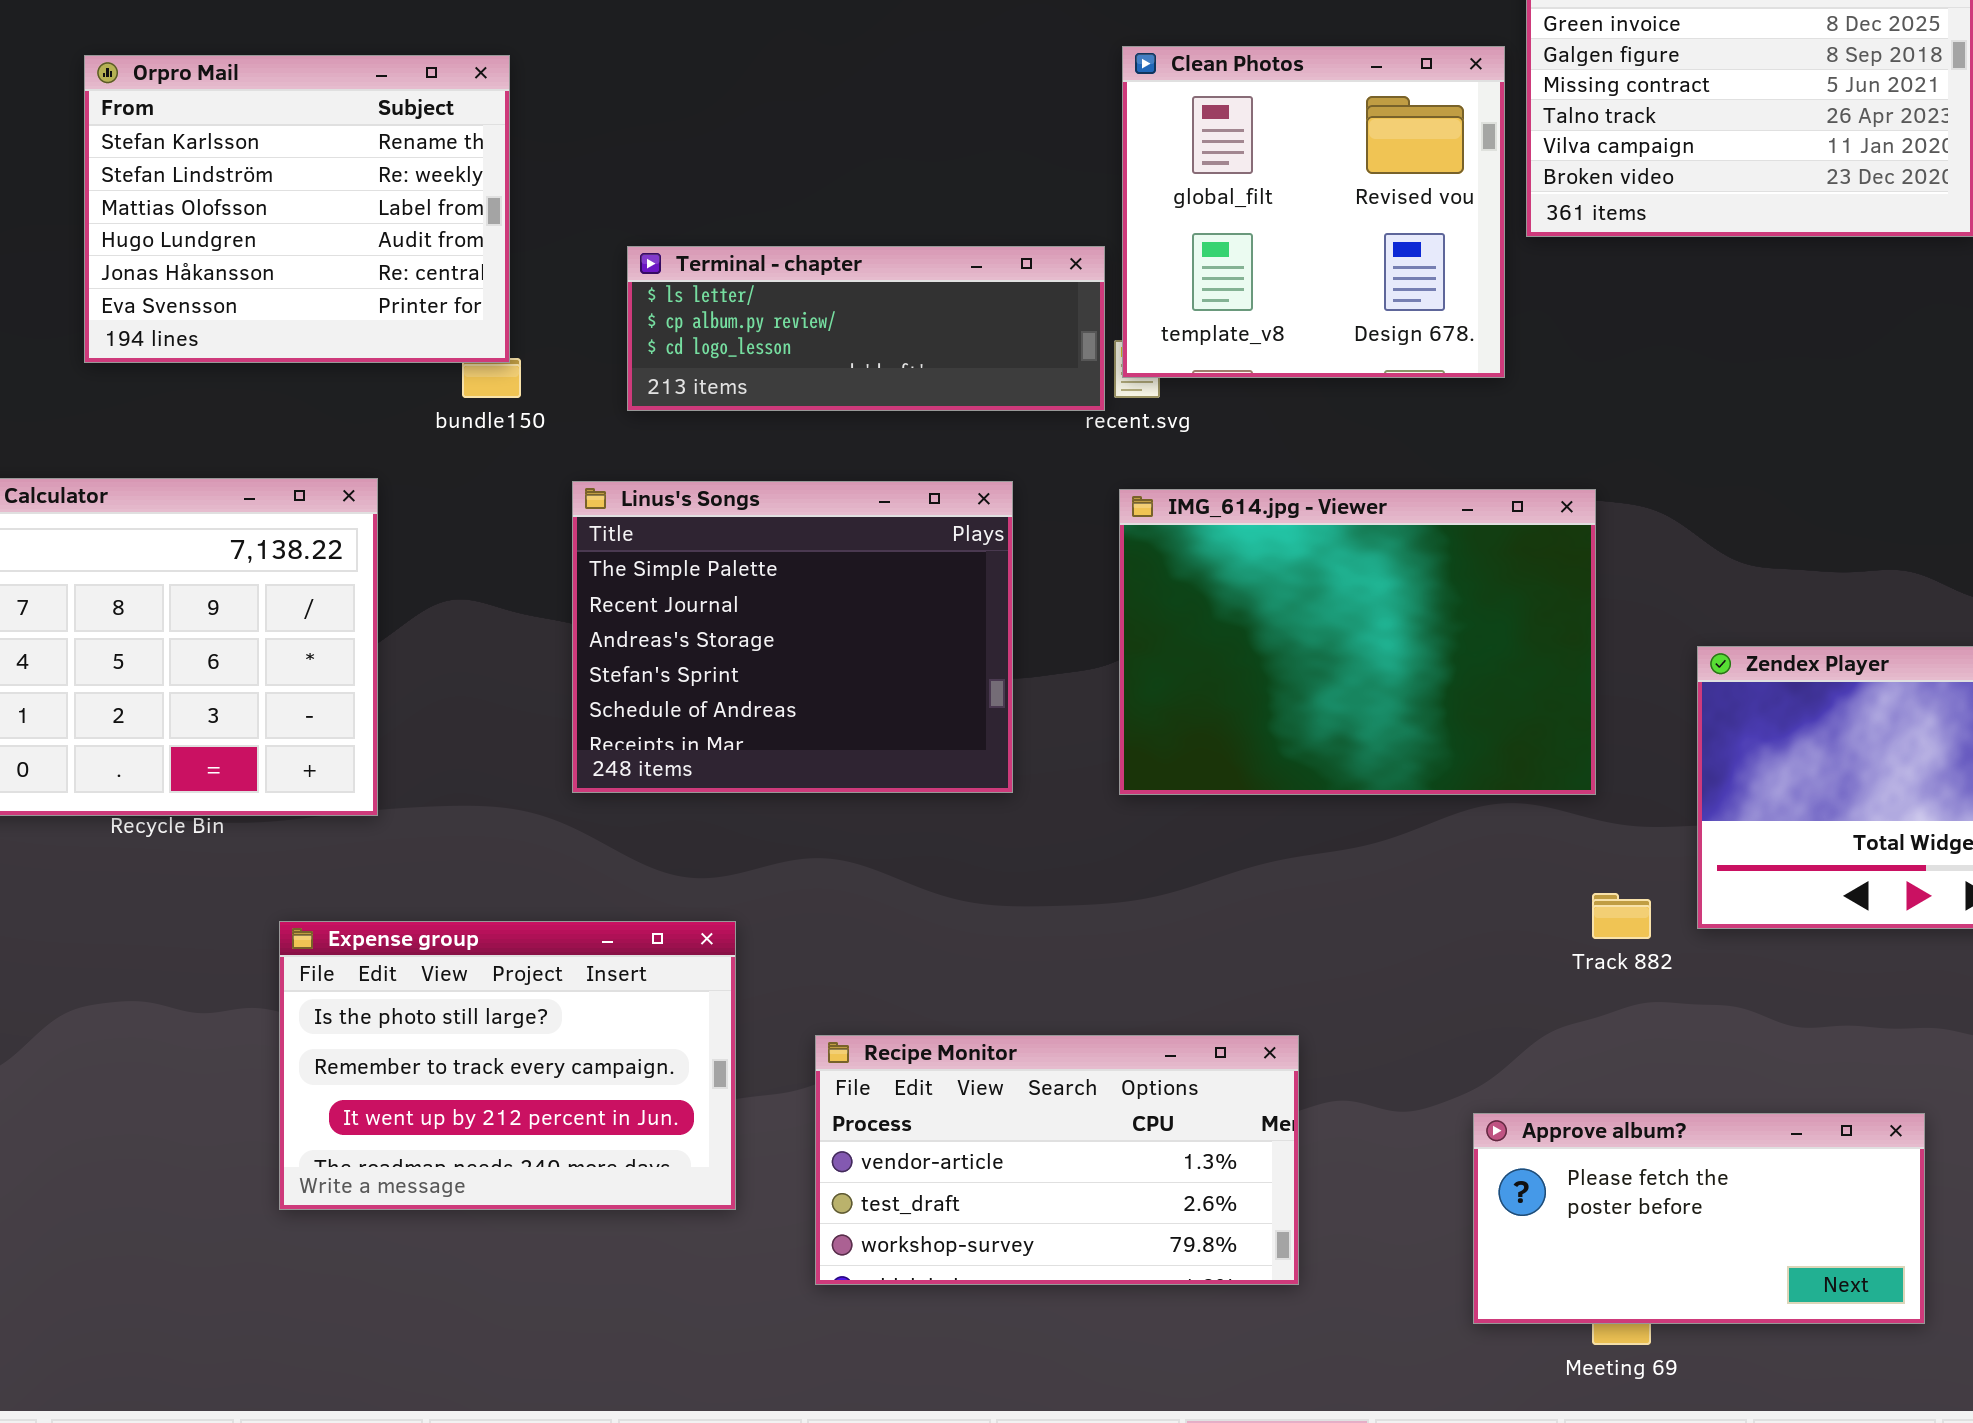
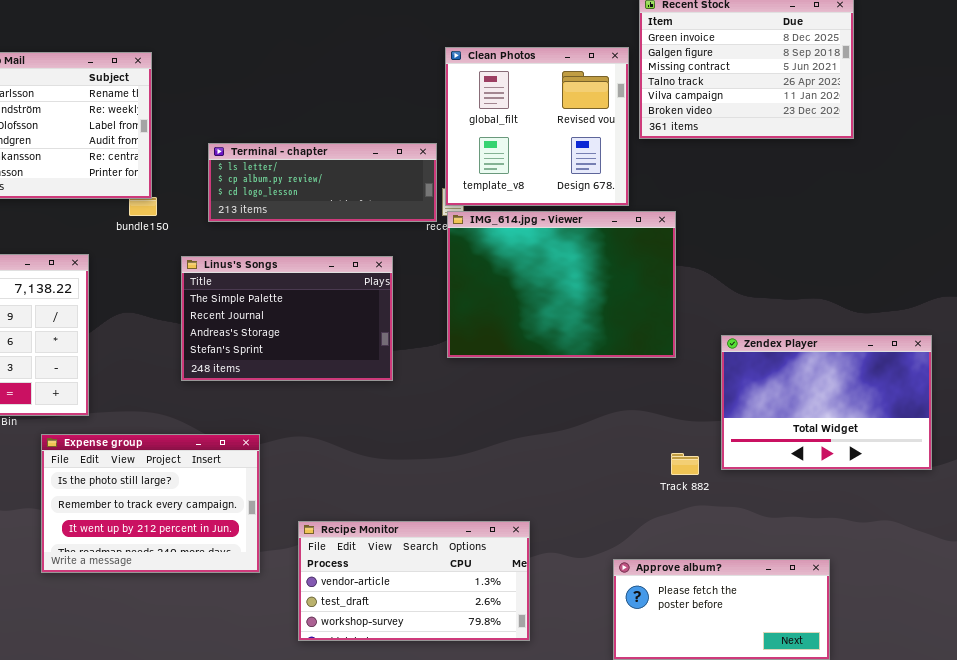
Linus's Songs: [572,481,1013,793] -> [181,256,393,381], resized
IMG_614.jpg - Viewer: [1119,489,1596,795] -> [447,211,676,358], moved
Expense group: [279,921,736,1210] -> [41,434,260,573], moved

